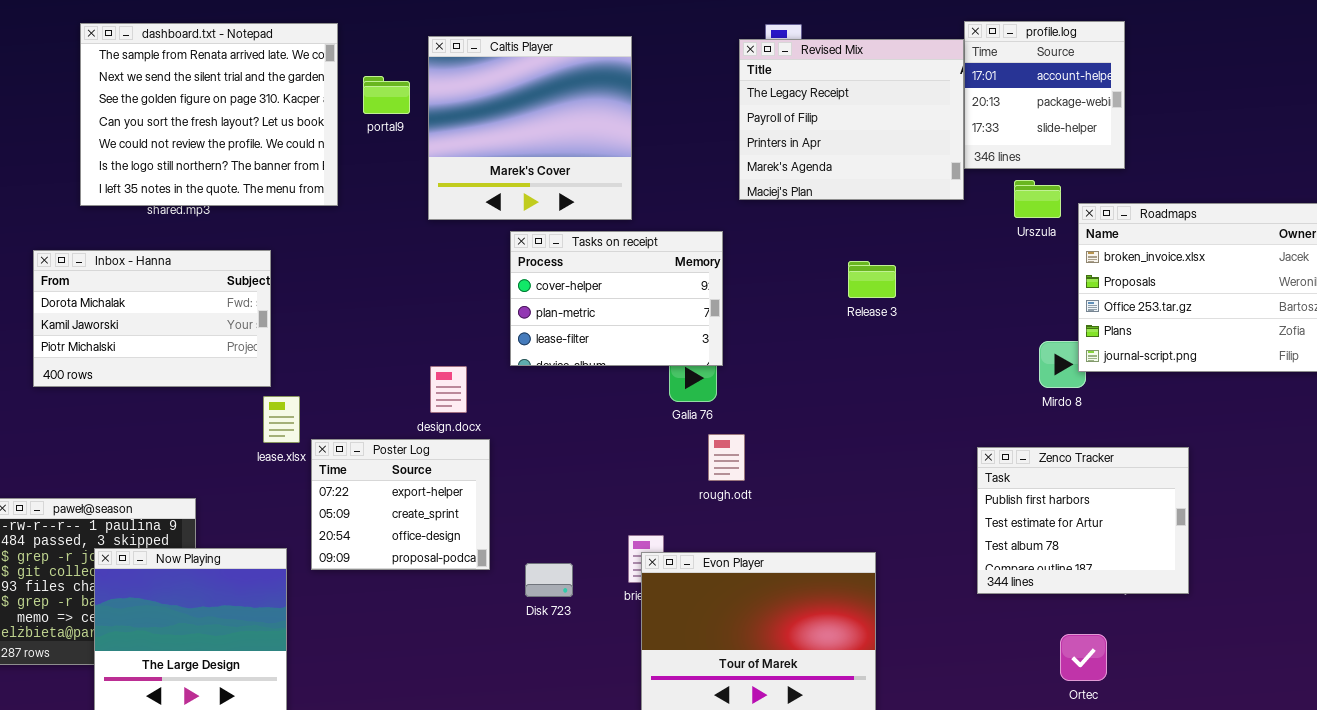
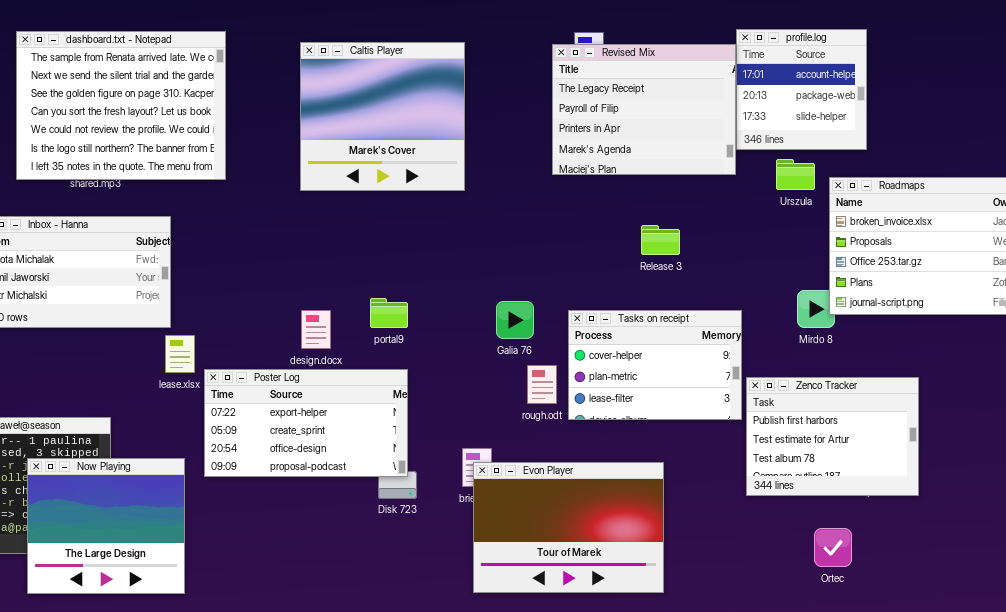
portal9: [363,76,410,114] -> [370,298,408,328], moved
Tasks on receipt: [510,231,723,366] -> [568,310,742,420], moved
Poster Log: [311,439,490,570] -> [204,369,408,477], resized

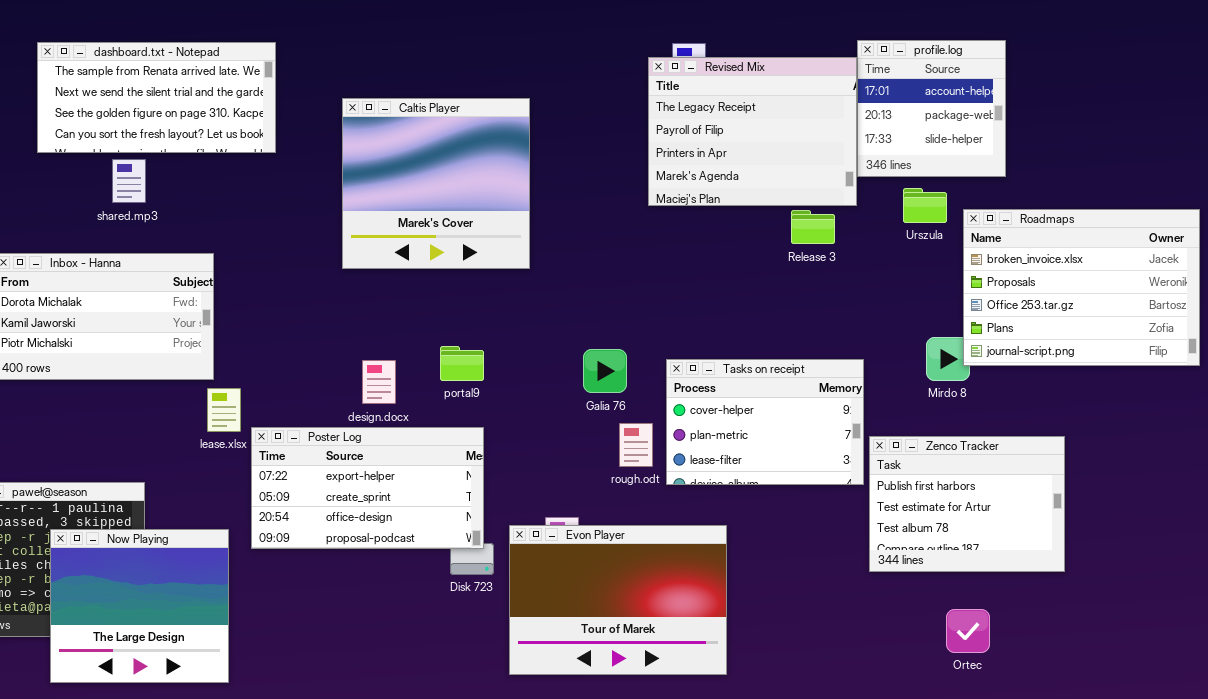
dashboard.txt - Notepad: [16,31,226,180] -> [37,42,276,153], resized
Caltis Player: [300,42,465,191] -> [342,98,530,269], moved
Release 3: [641,225,680,255] -> [791,210,835,244], moved
Evon Player: [473,462,664,593] -> [509,525,727,675], moved

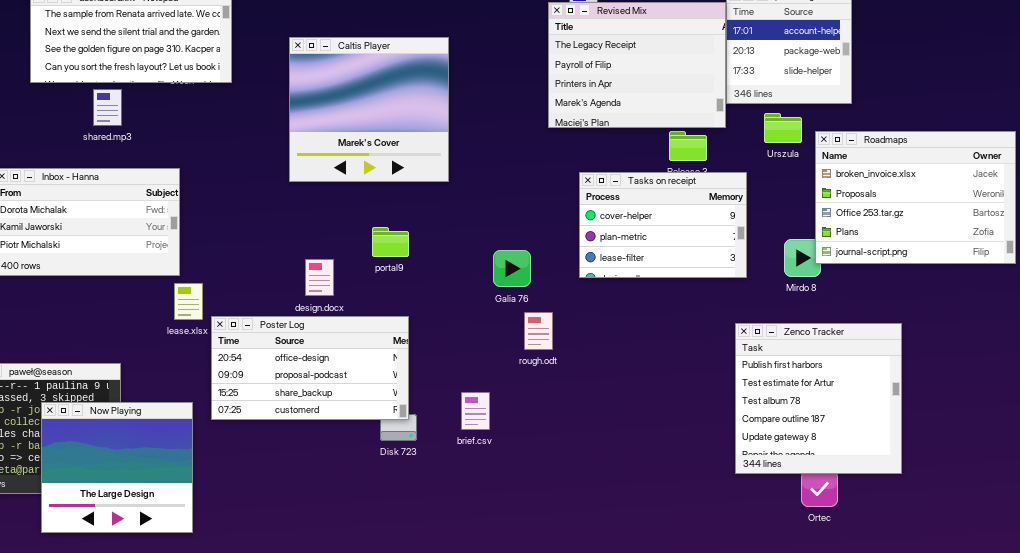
portal9: [440,346,484,381] -> [372,227,409,257], moved
Tasks on receipt: [666,359,864,485] -> [579,172,747,278], moved
Poster Log: [251,427,484,549] -> [211,316,409,420], scrolled down 2 rows
Zenco Tracker: [869,436,1065,572] -> [735,323,902,474], resized
Evon Player: [509,525,727,675] -> none, closed

